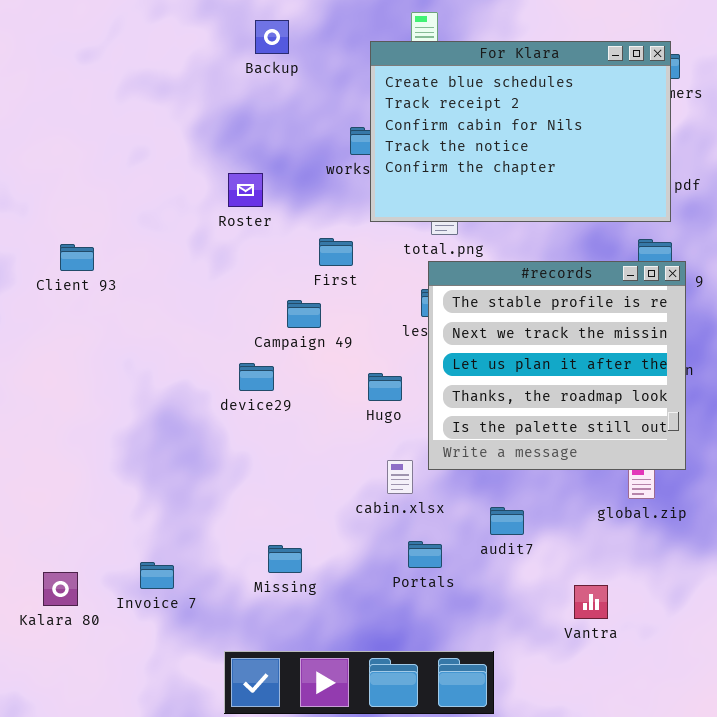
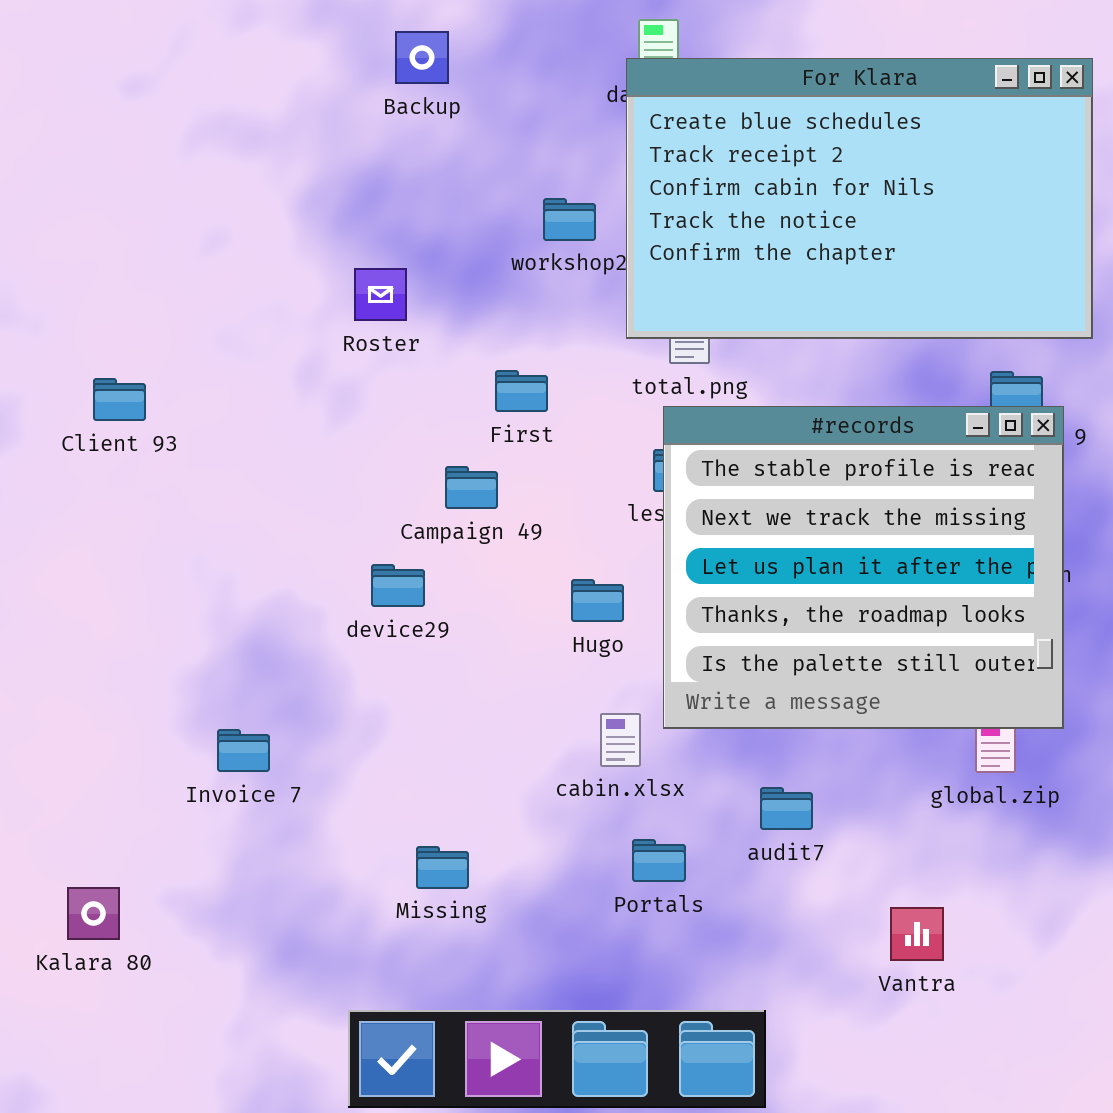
For Klara: [370,41,671,222] -> [626,58,1093,339], moved
Invoice 7: [140,562,174,589] -> [217,729,270,772], moved

